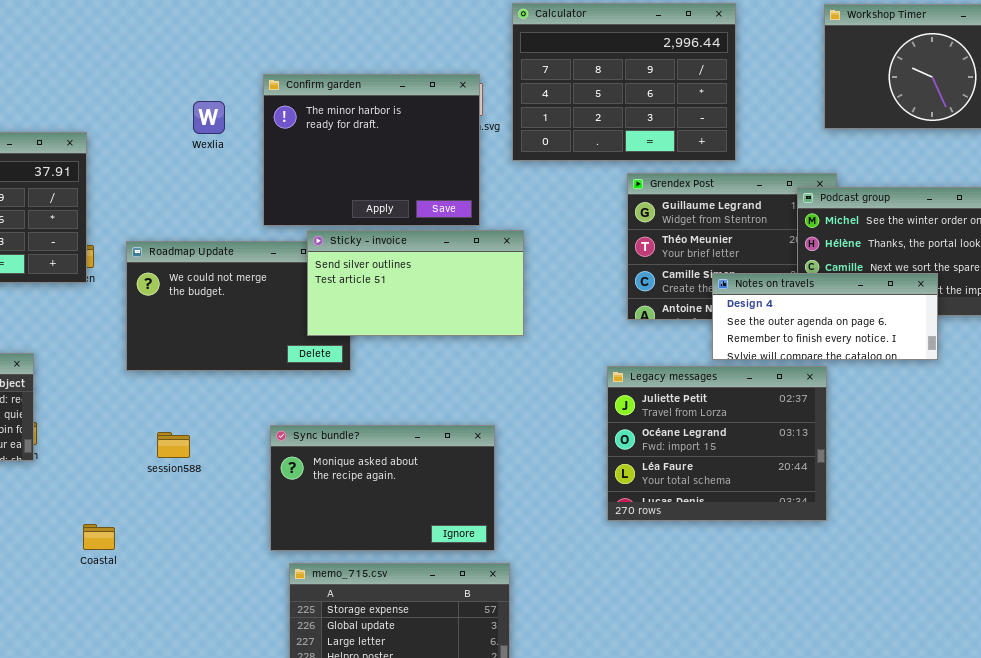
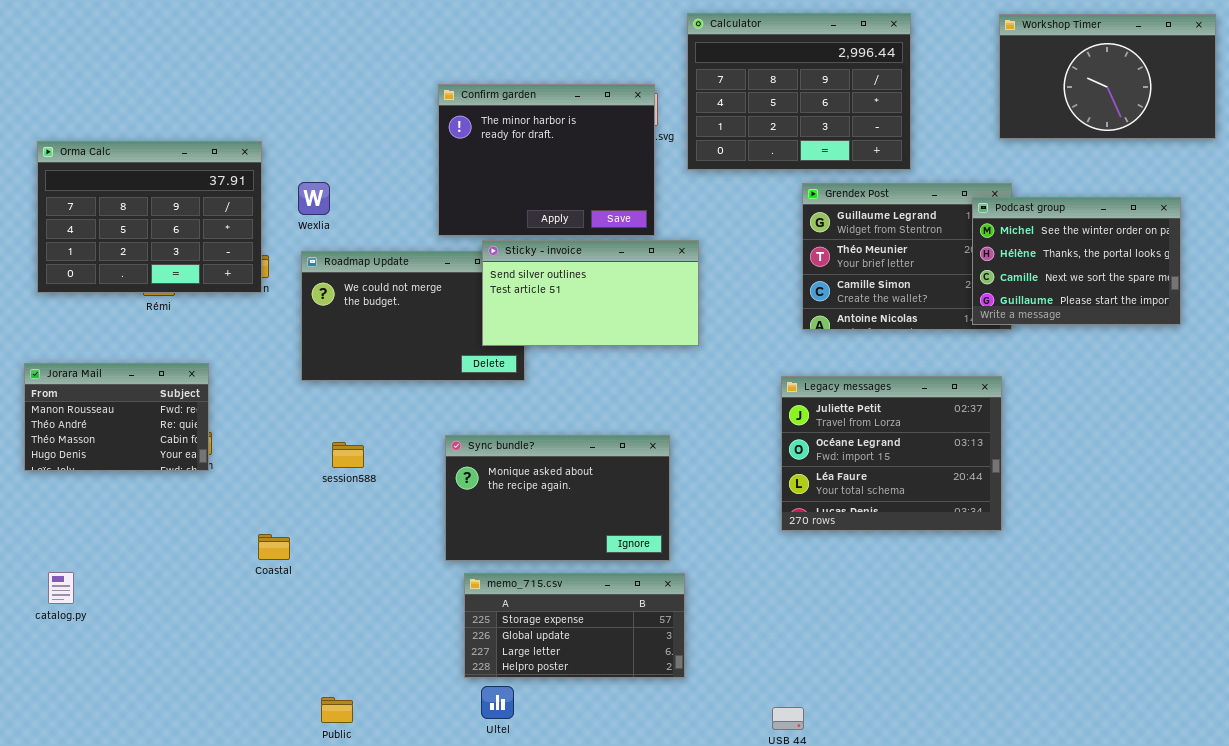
Wexlia: [193,101,225,134] -> [298,182,330,215], moved
Notes on travels: [712,273,938,360] -> none, closed

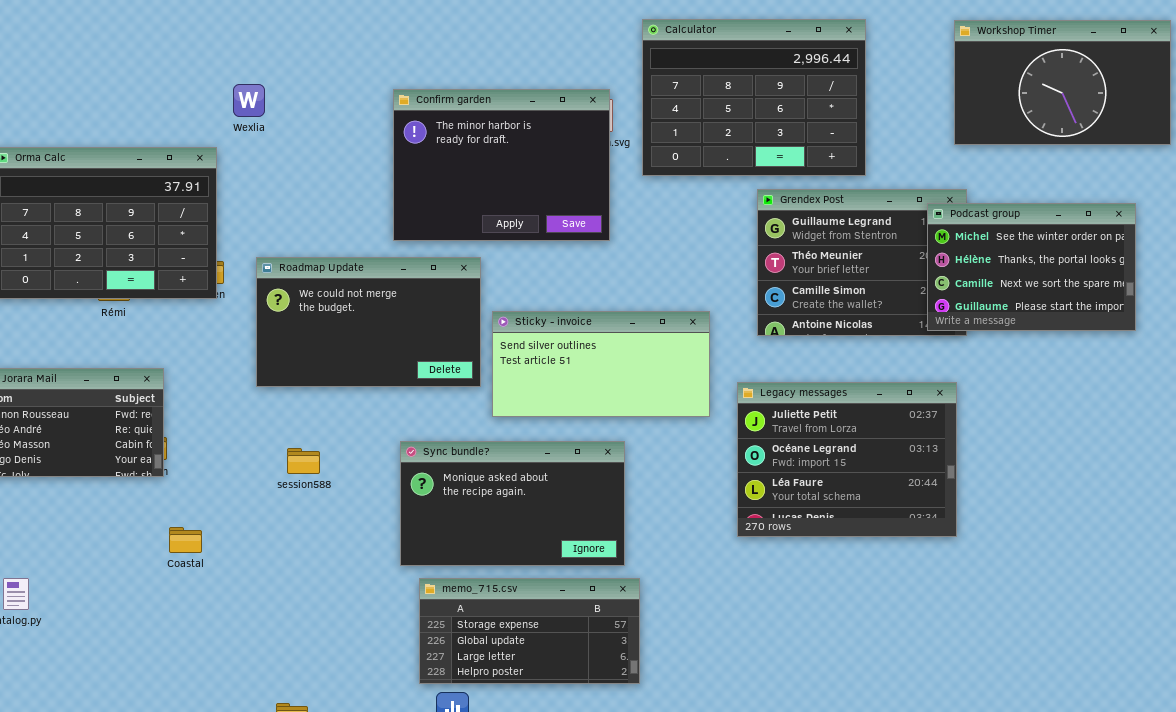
Wexlia: [298,182,330,215] -> [233,84,265,117], moved
Sticky - invoice: [482,240,699,346] -> [492,311,710,417], moved
Coastal: [258,534,290,560] -> [169,527,202,553], moved

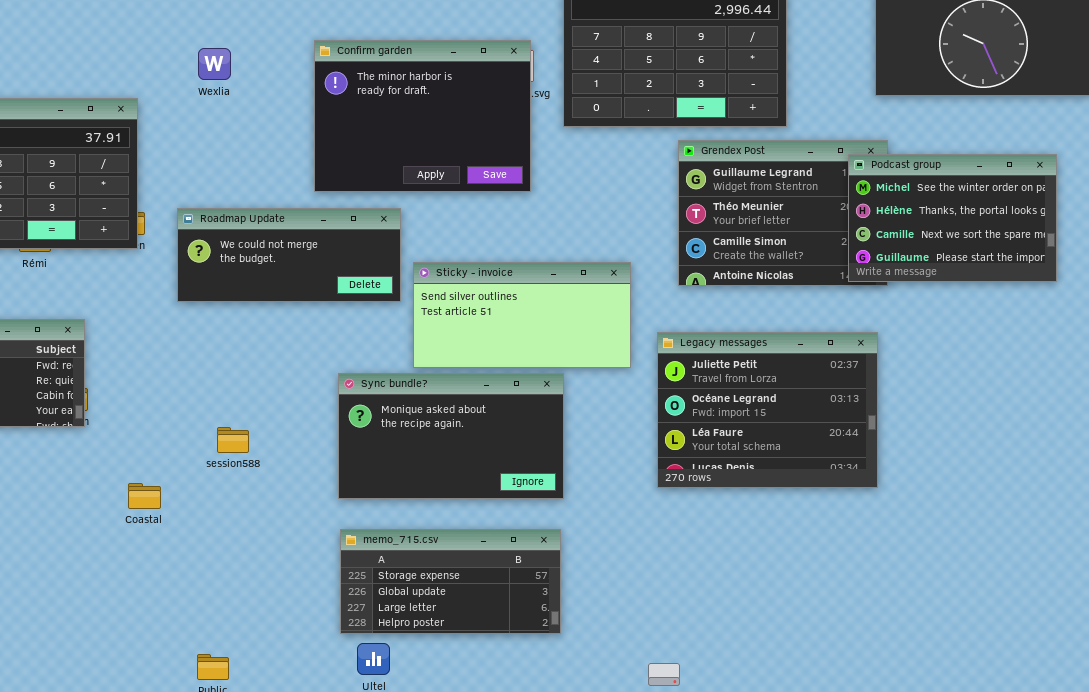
Wexlia: [233,84,265,117] -> [198,48,231,80], moved
Roadmap Update: [256,257,481,387] -> [177,208,401,302], resized
Sync bundle?: [400,441,625,566] -> [338,373,564,499], moved
session588: [287,448,320,474] -> [217,427,249,453], moved
Coastal: [169,527,202,553] -> [128,483,161,509], moved

